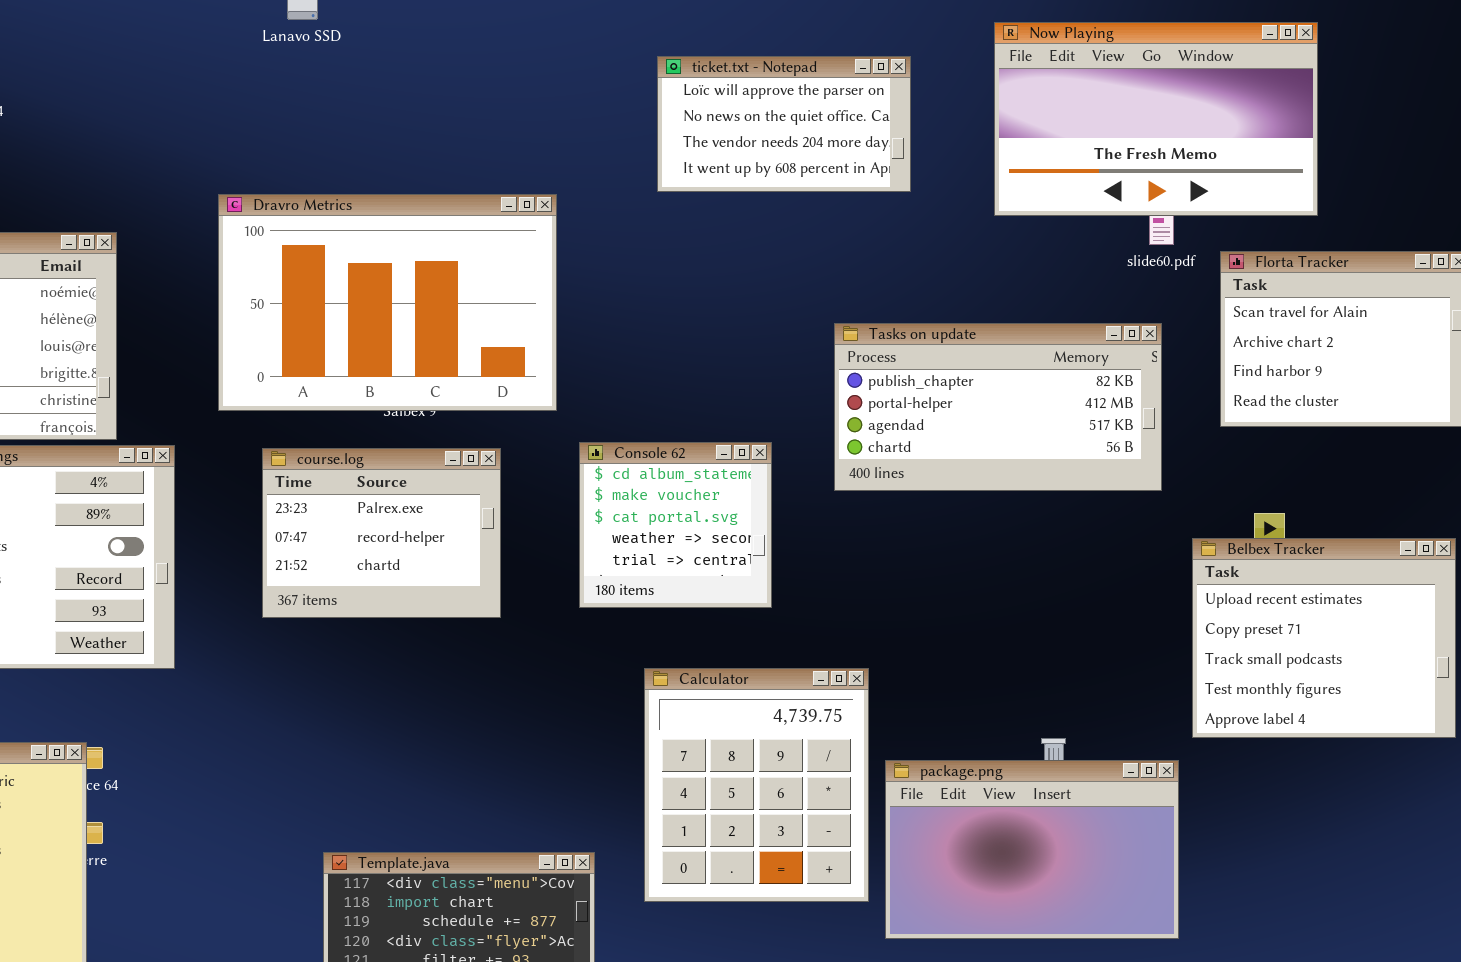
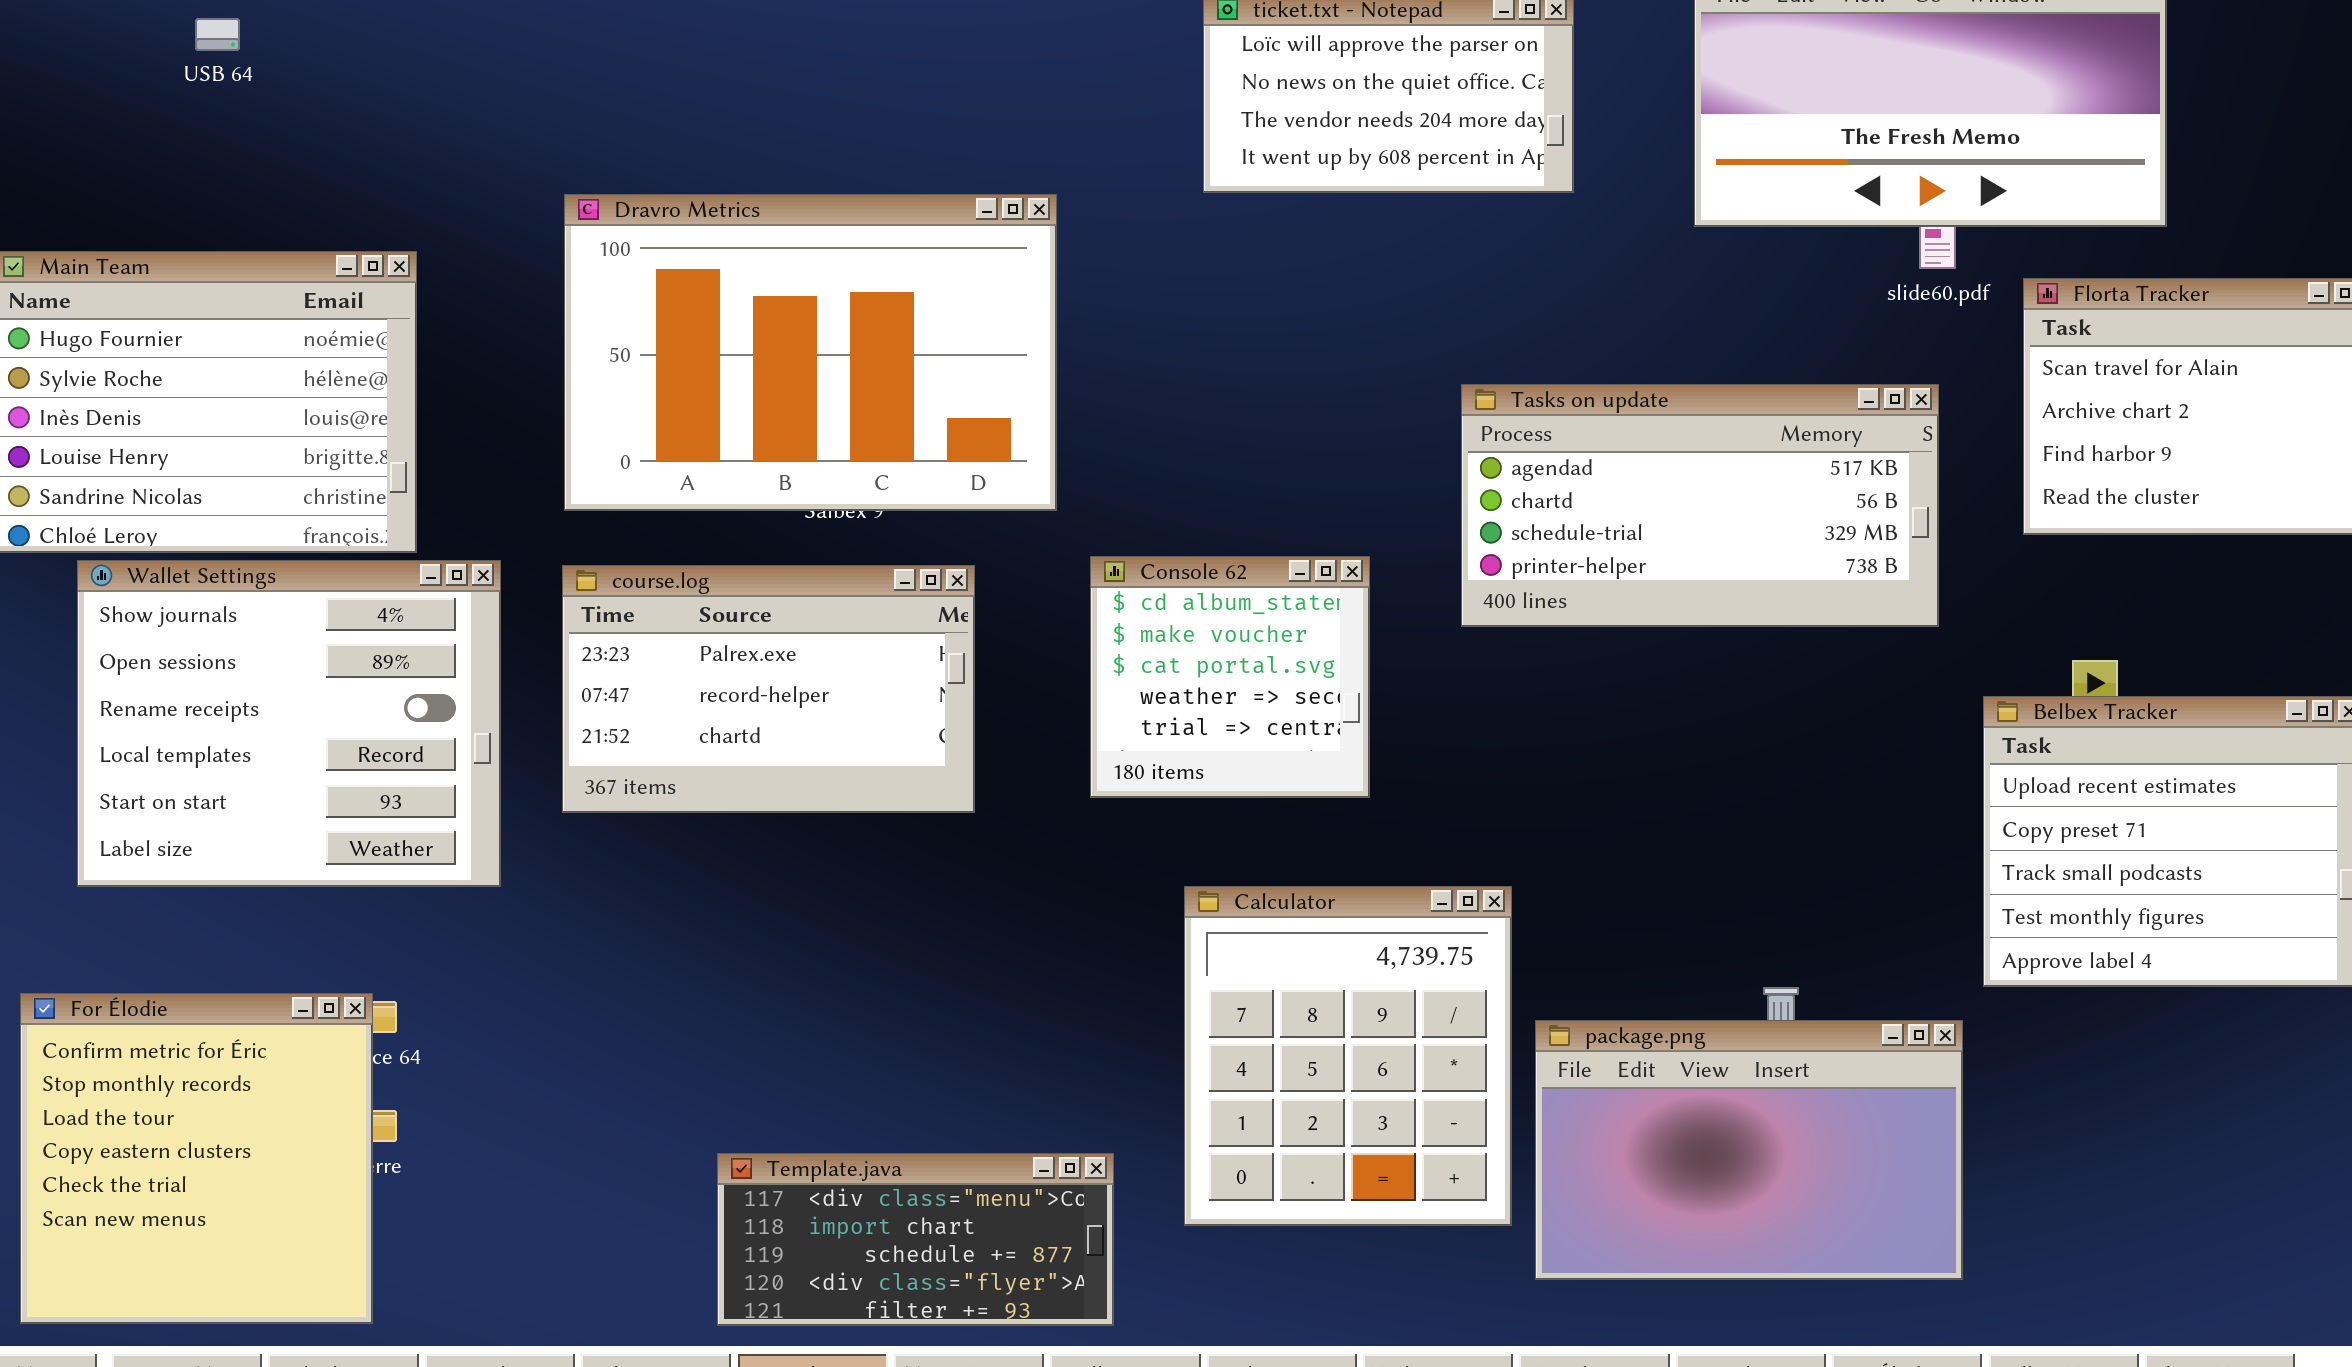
Tasks on update: [834,323,1162,491] -> [1461,384,1939,627], scrolled down 2 rows
course.log: [262,448,501,618] -> [562,565,975,813], resized

